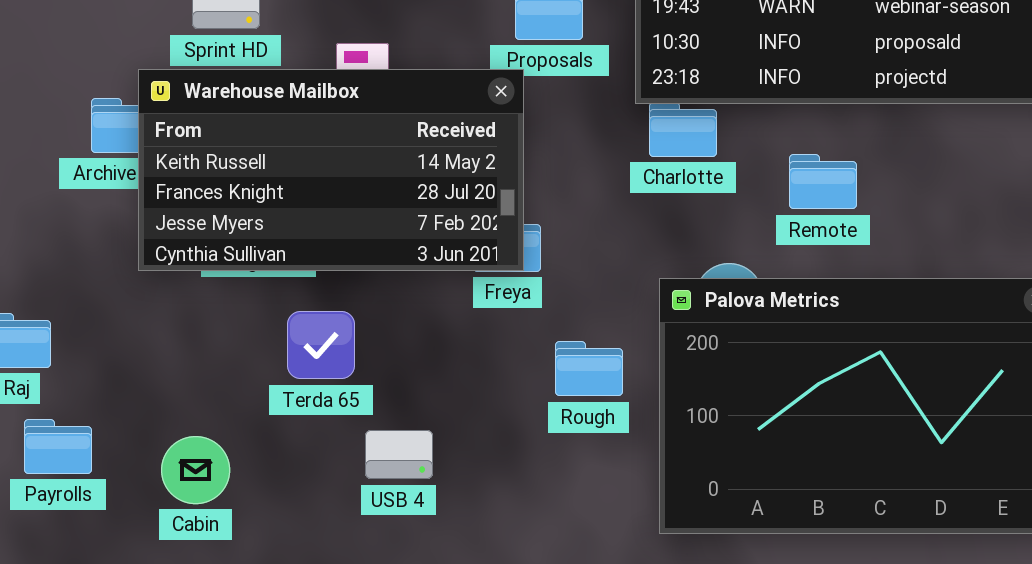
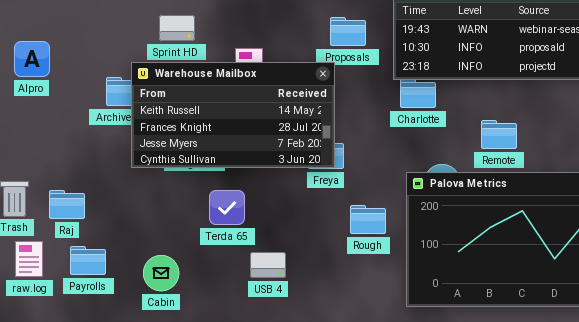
Remote: [789,154,857,209] -> [481,120,517,149], moved

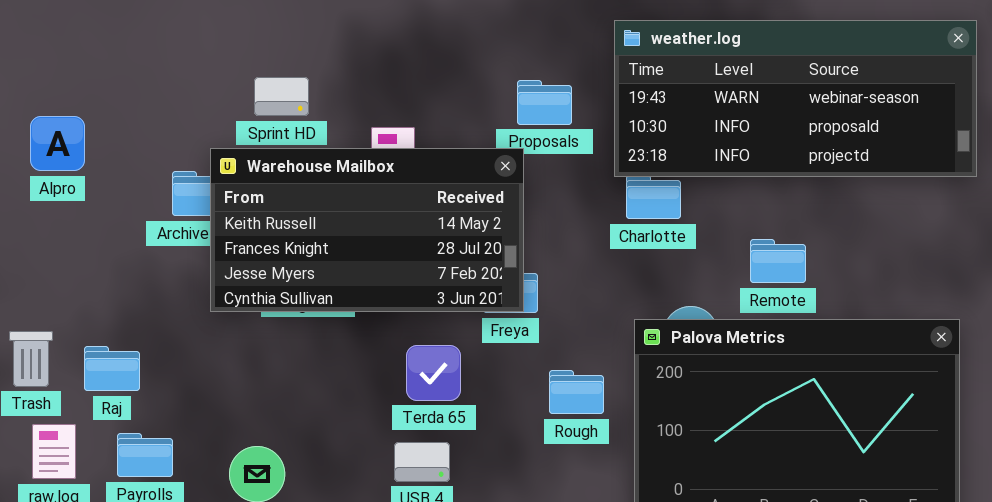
Terda 65: [209,190,245,225] -> [406,345,461,401], moved

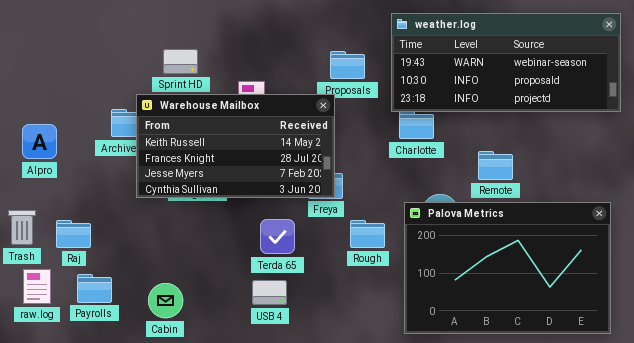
Alpro: [30,116,85,171] -> [22,124,57,159], moved
Rough: [549,370,604,414] -> [350,220,385,248], moved

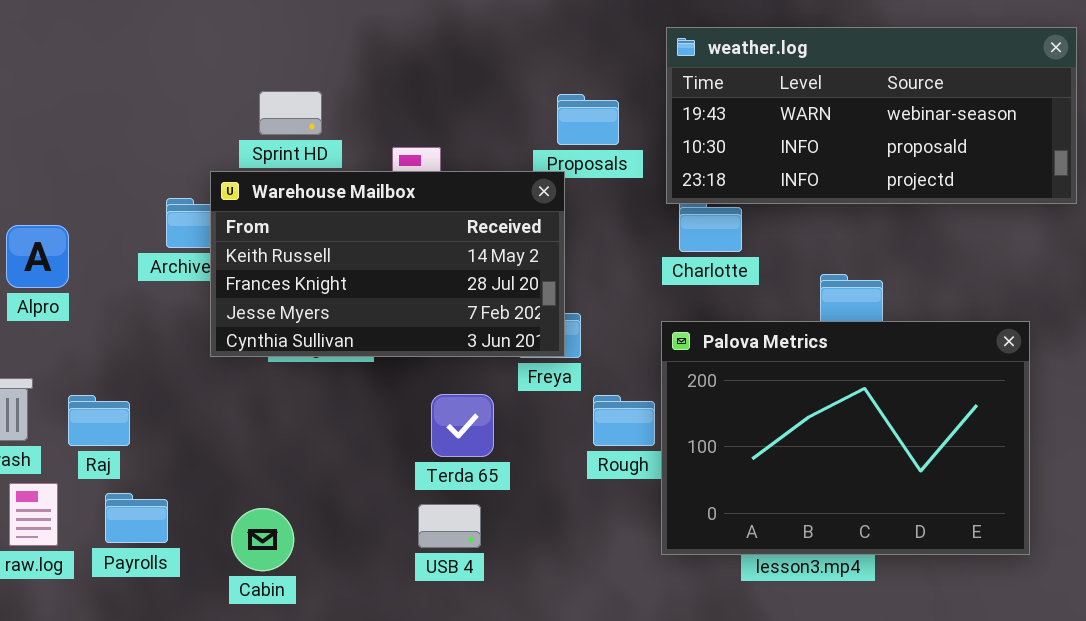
Palova Metrics: [404,202,611,334] -> [661,321,1030,555], moved

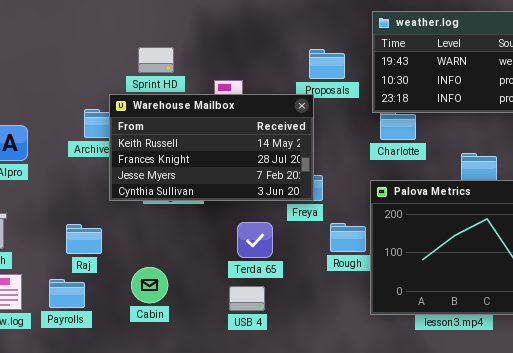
Raj: [68,395,130,446] -> [66,224,102,254], moved
Cabin: [231,508,294,571] -> [131,267,168,303], moved

